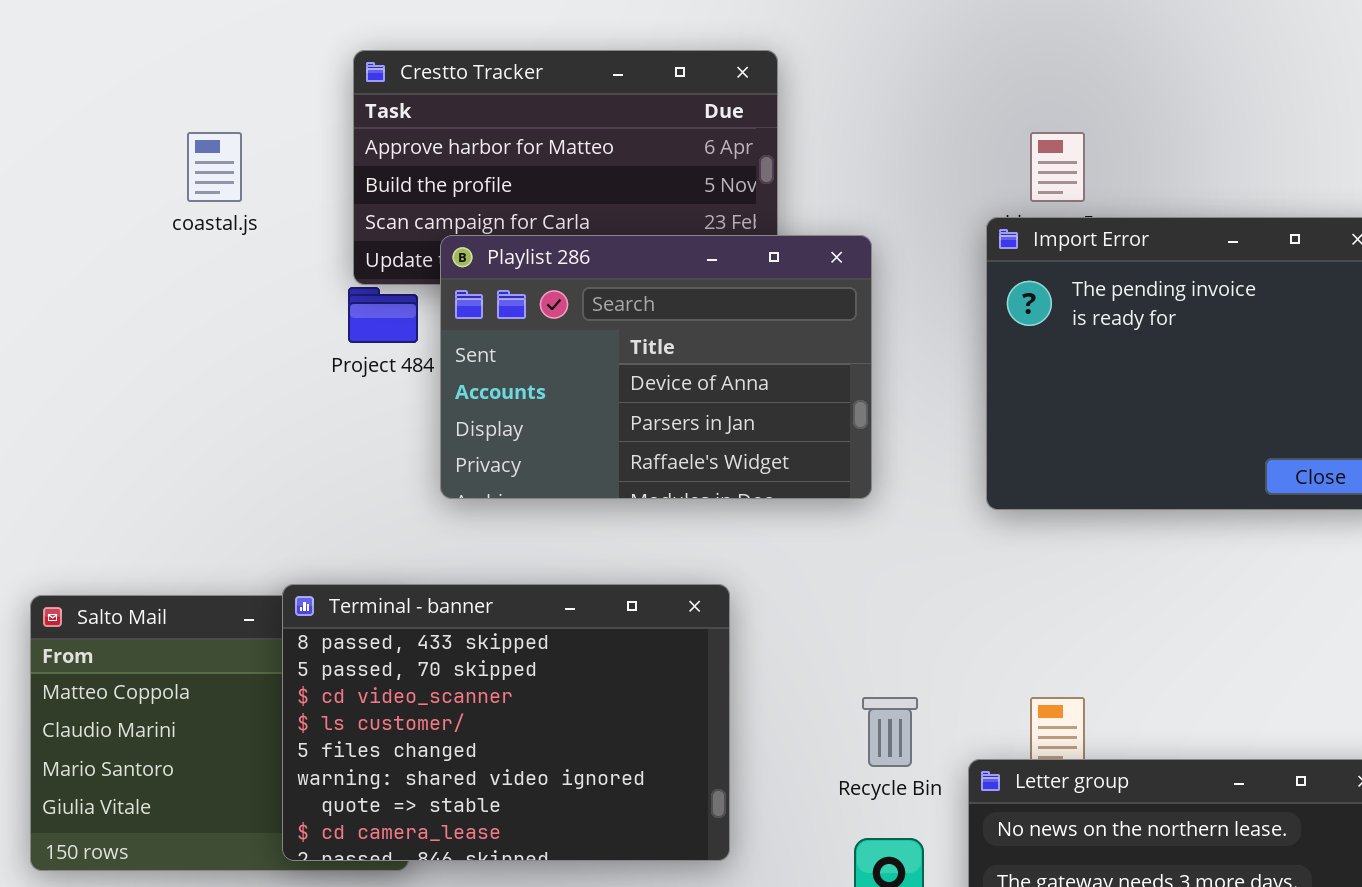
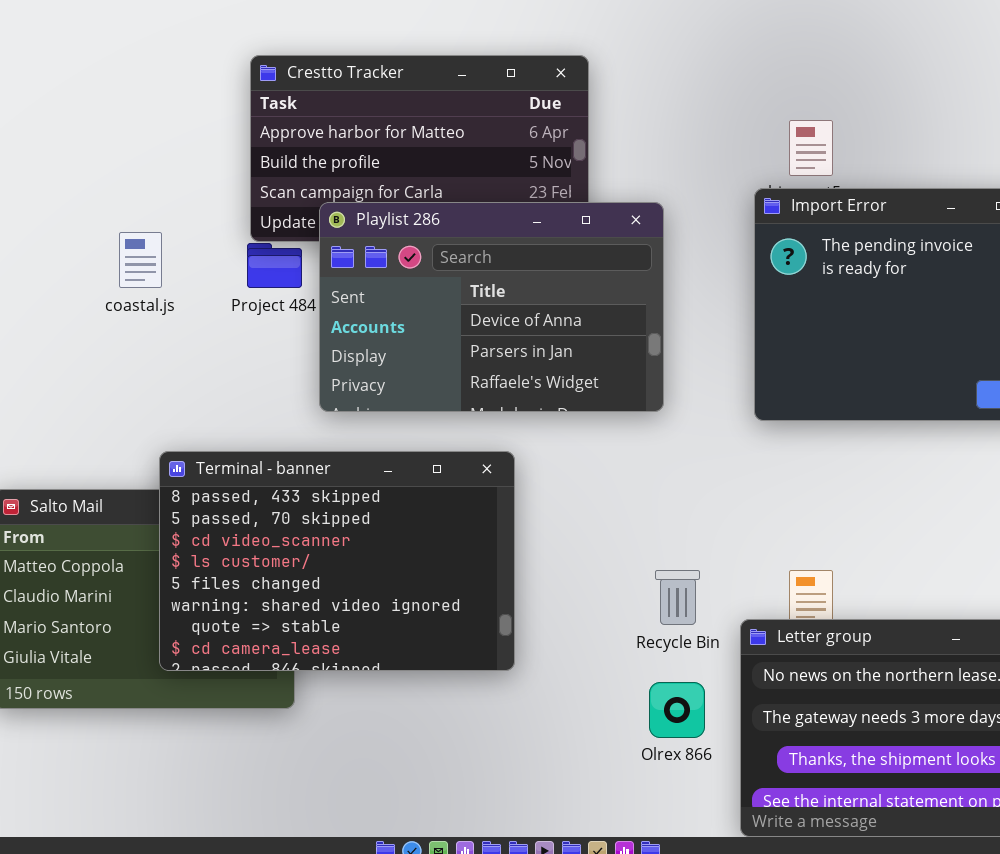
coastal.js: [187,132,242,202] -> [119,232,162,288], moved
Terminal - banner: [282,584,730,861] -> [159,451,515,671], moved

